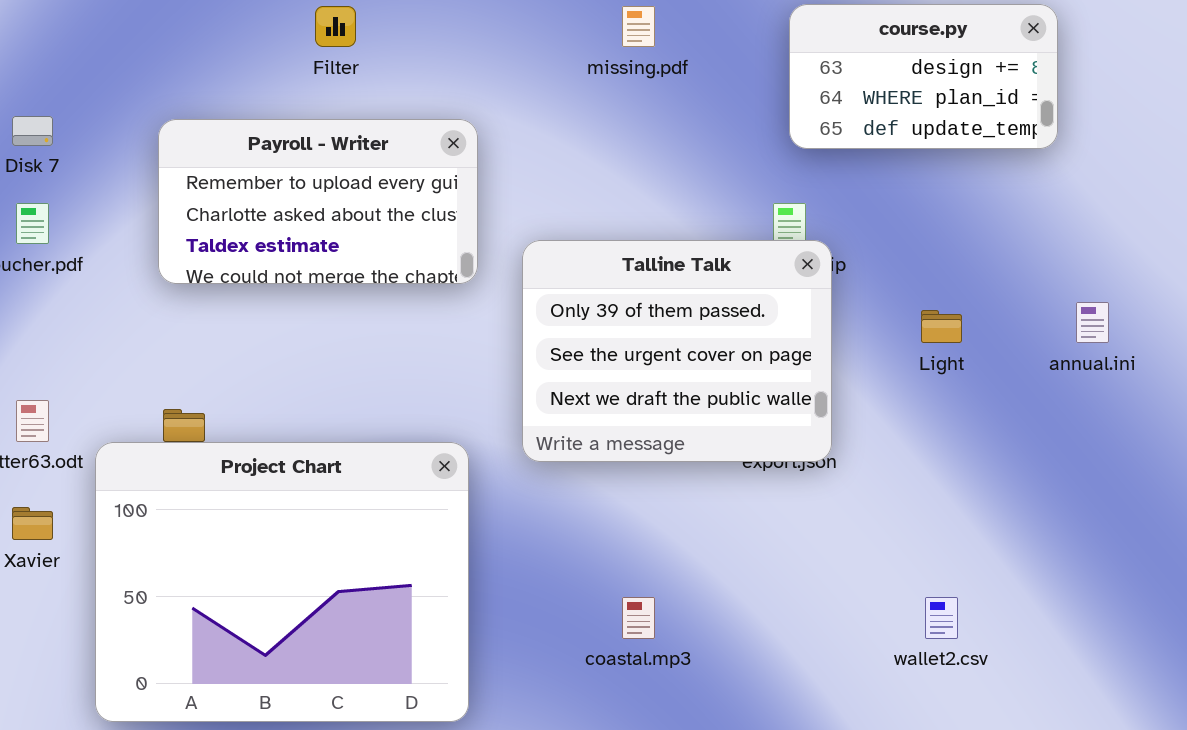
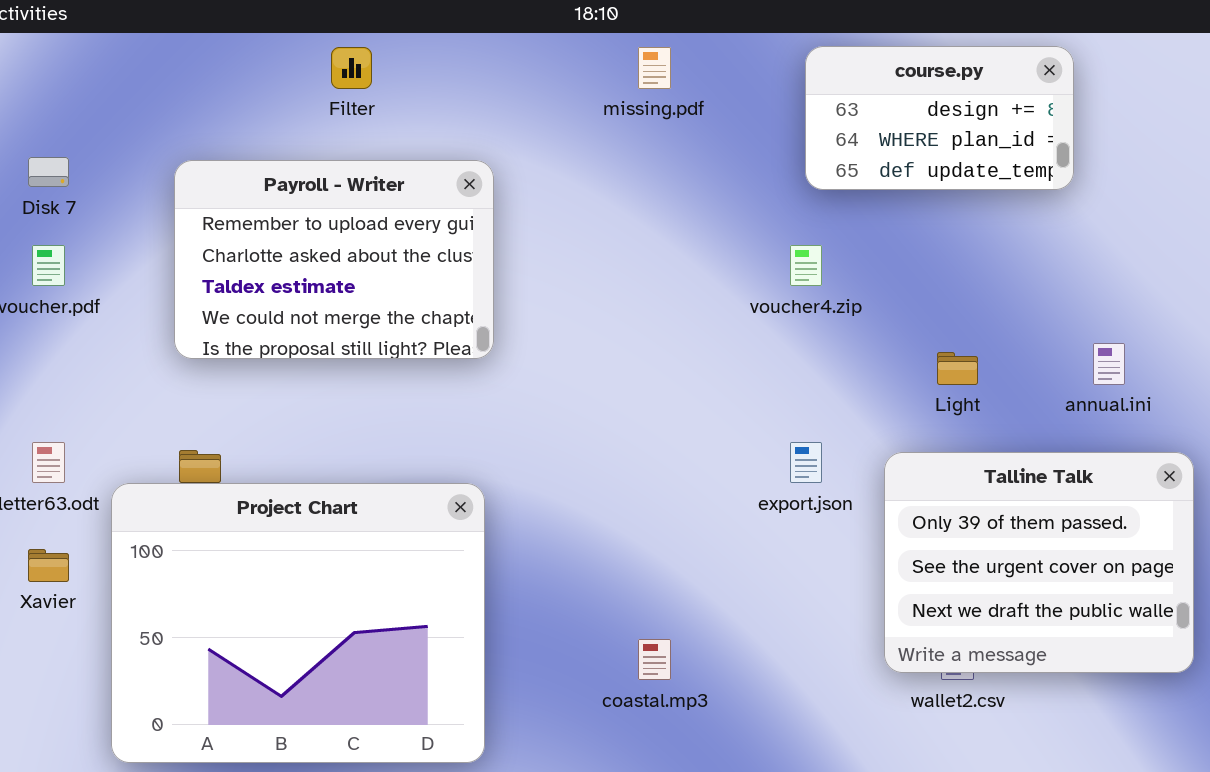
Payroll - Writer: [158,119,478,284] -> [174,160,494,359], resized
Talline Talk: [522,240,832,462] -> [884,452,1194,673], moved

